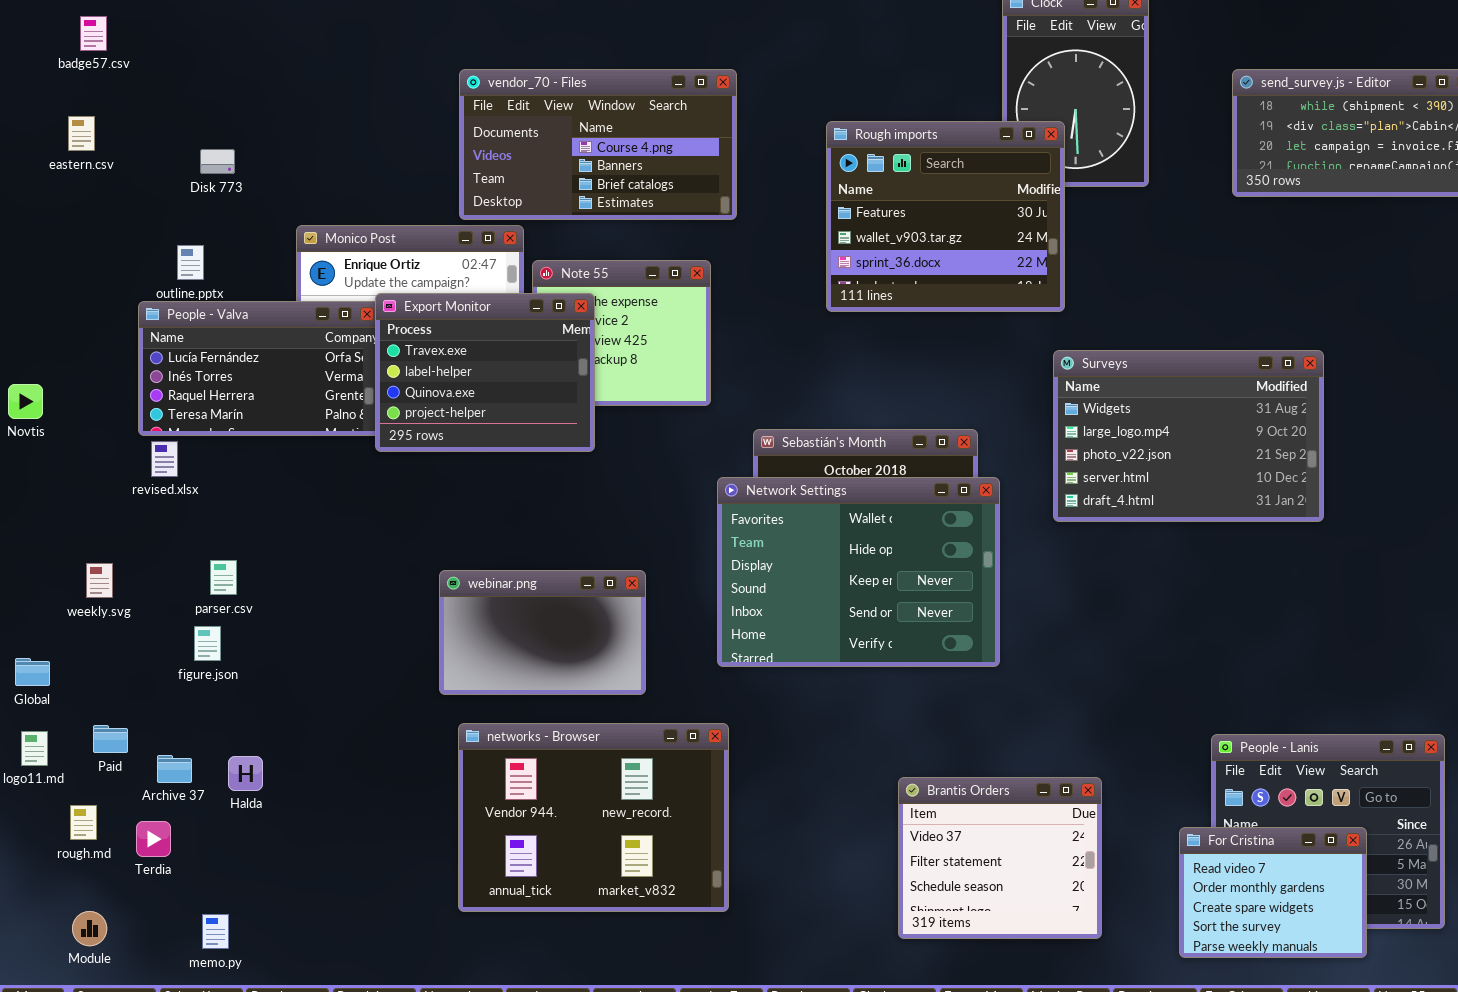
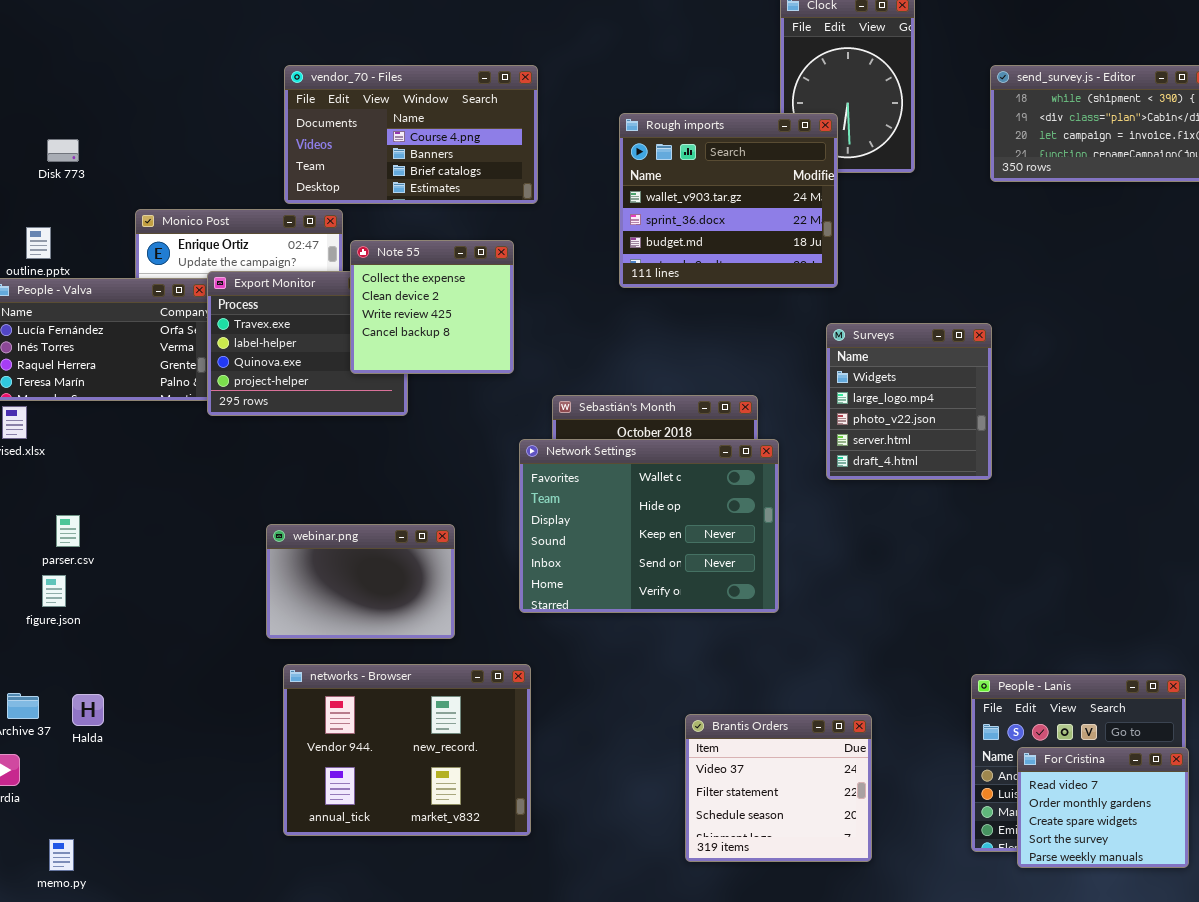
Rough imports: [826,121,1065,312] -> [619,113,838,288], scrolled down 1 row
Note 55: [532,260,711,406] -> [350,240,514,374], raised
Surveys: [1053,350,1324,522] -> [826,323,992,480], resized
For Cristina: [1179,827,1367,958] -> [1017,747,1189,868], moved

